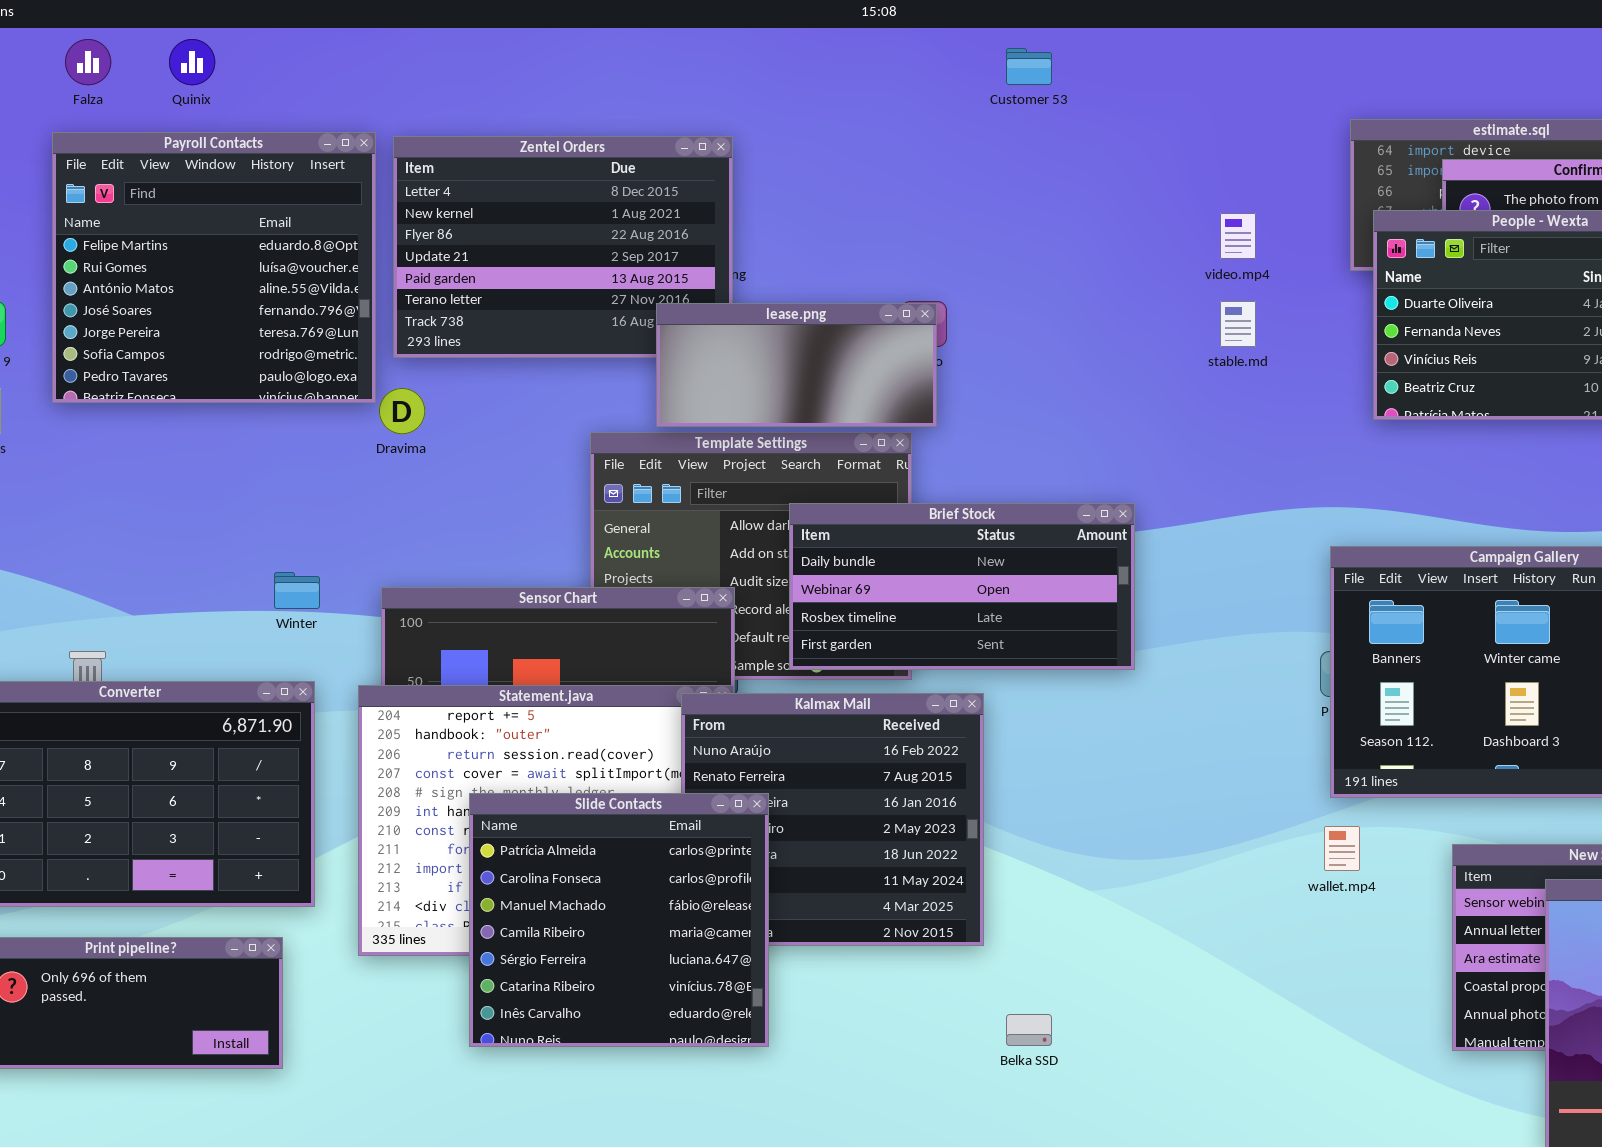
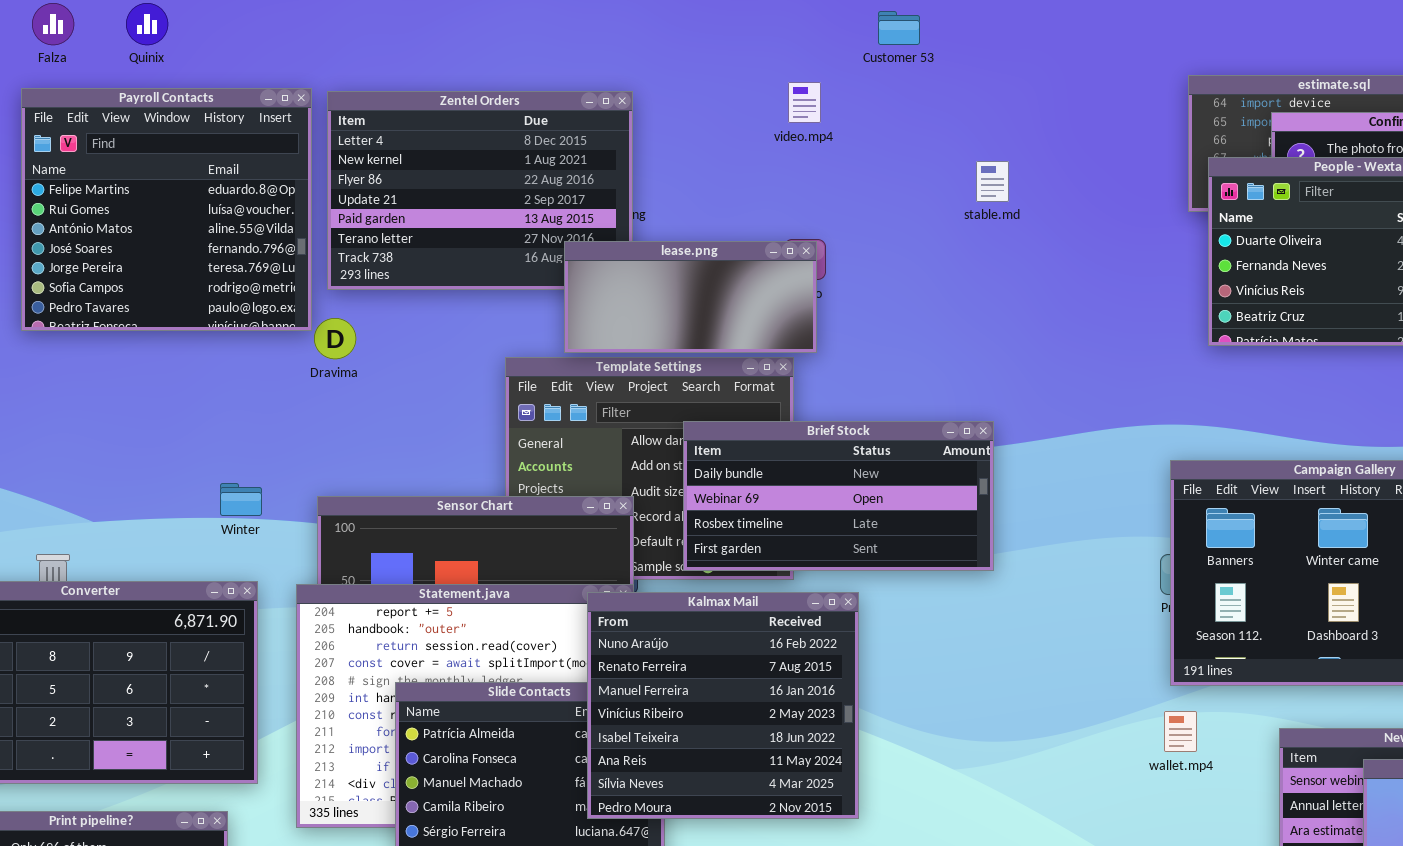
video.mp4: [1220,213,1256,259] -> [788,82,821,123], moved
stable.md: [1220,301,1256,347] -> [976,161,1009,202], moved
Kalmax Mail: [681,693,984,946] -> [587,592,859,819], raised

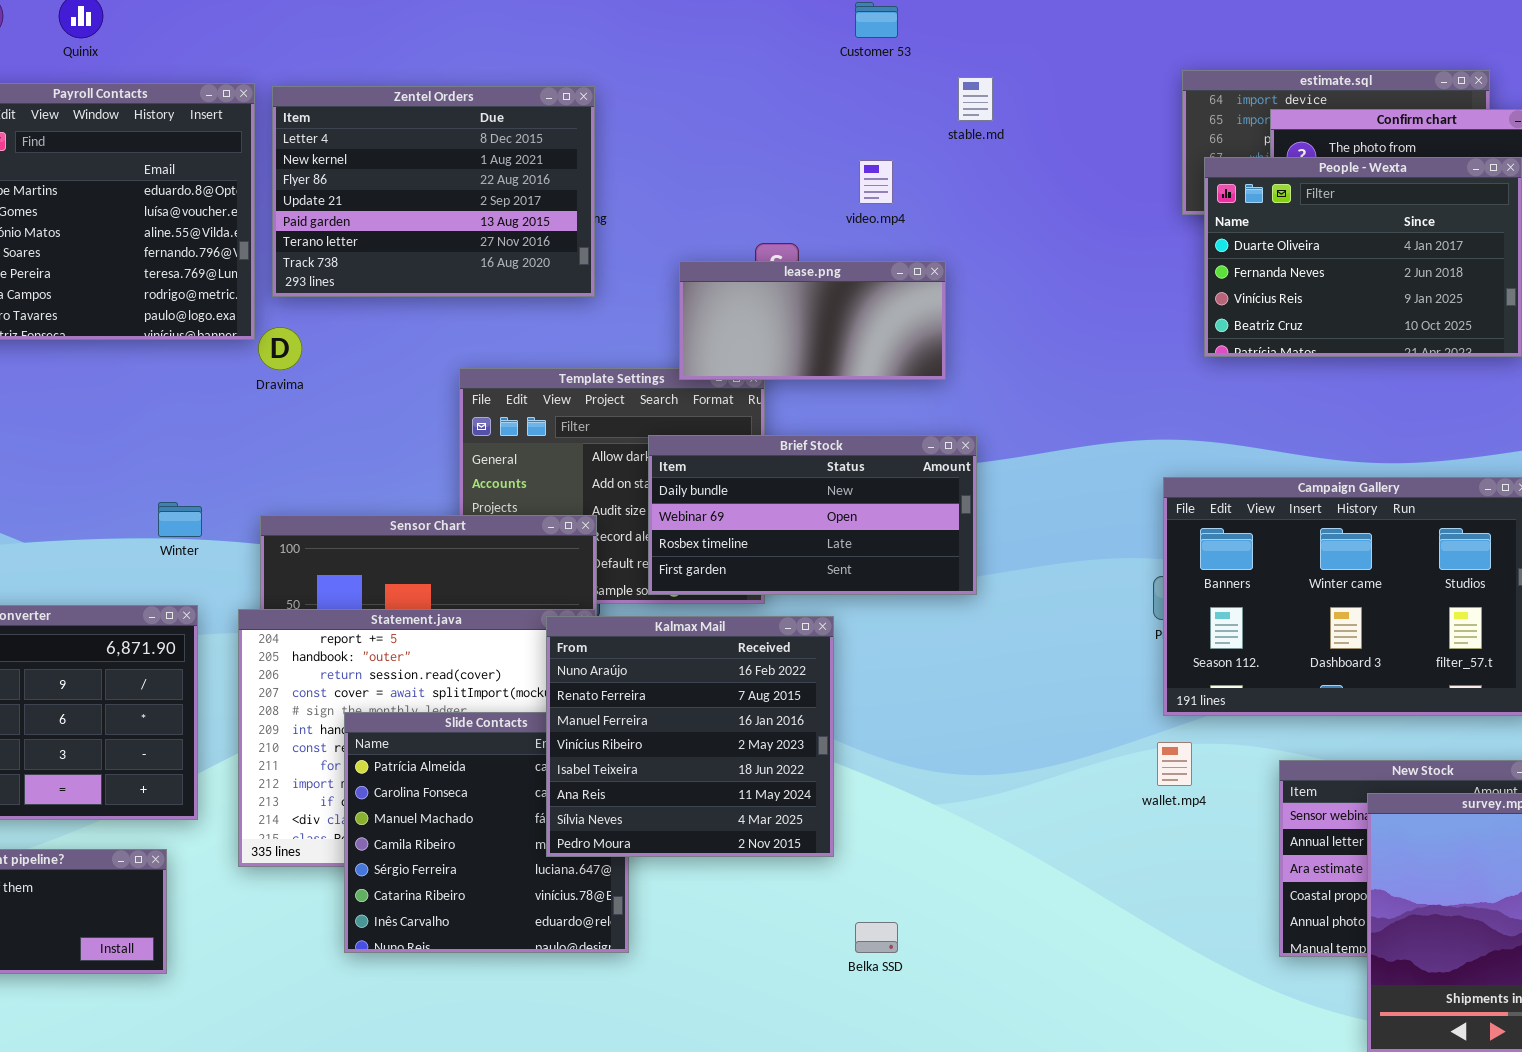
video.mp4: [788,82,821,123] -> [859,160,893,204], moved
stable.md: [976,161,1009,202] -> [958,77,993,121], moved
lease.png: [564,241,817,353] -> [679,261,946,380], moved

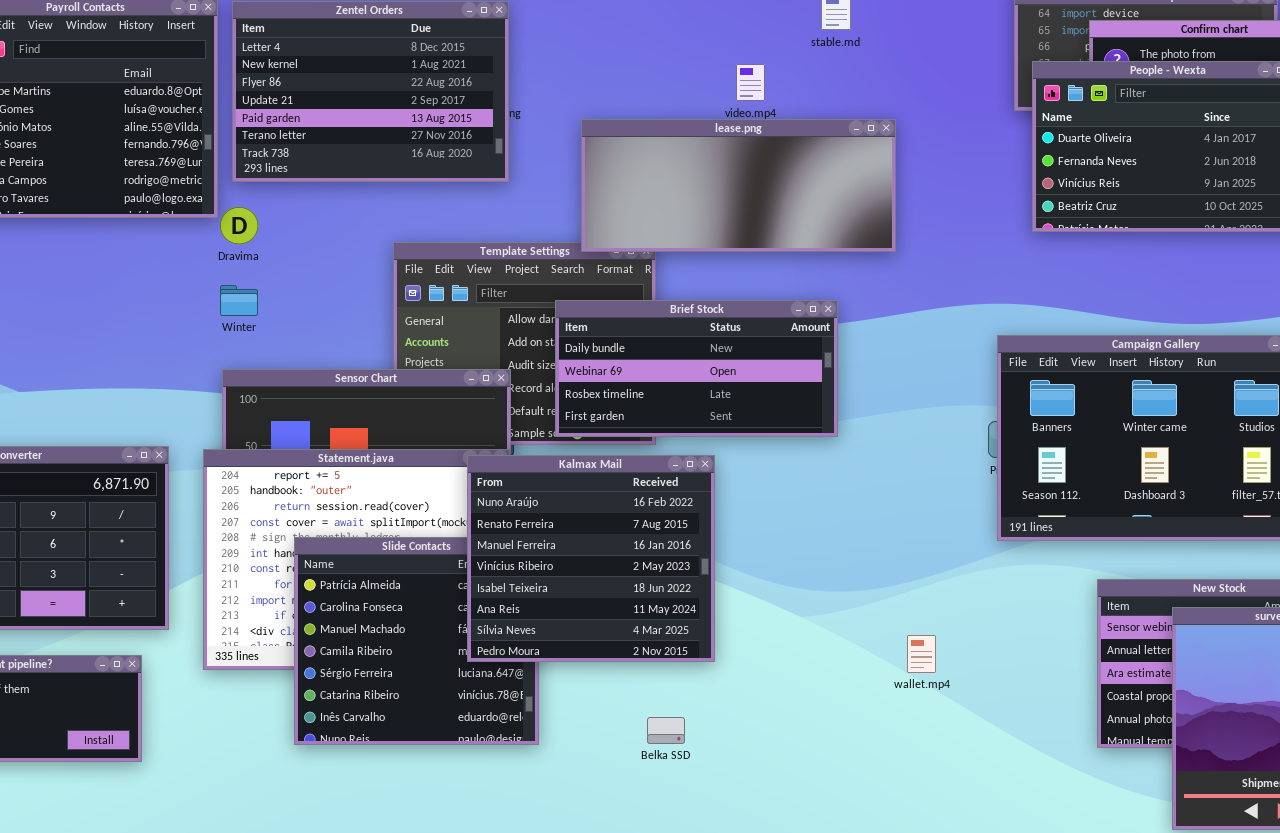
lease.png: [679,261,946,380] -> [581,119,896,252], resized
Winter: [158,502,202,537] -> [220,285,258,316], moved
wallet.mp4: [1157,742,1192,786] -> [907,635,936,673], moved
Belka SSD: [855,922,898,953] -> [647,717,685,744], moved

